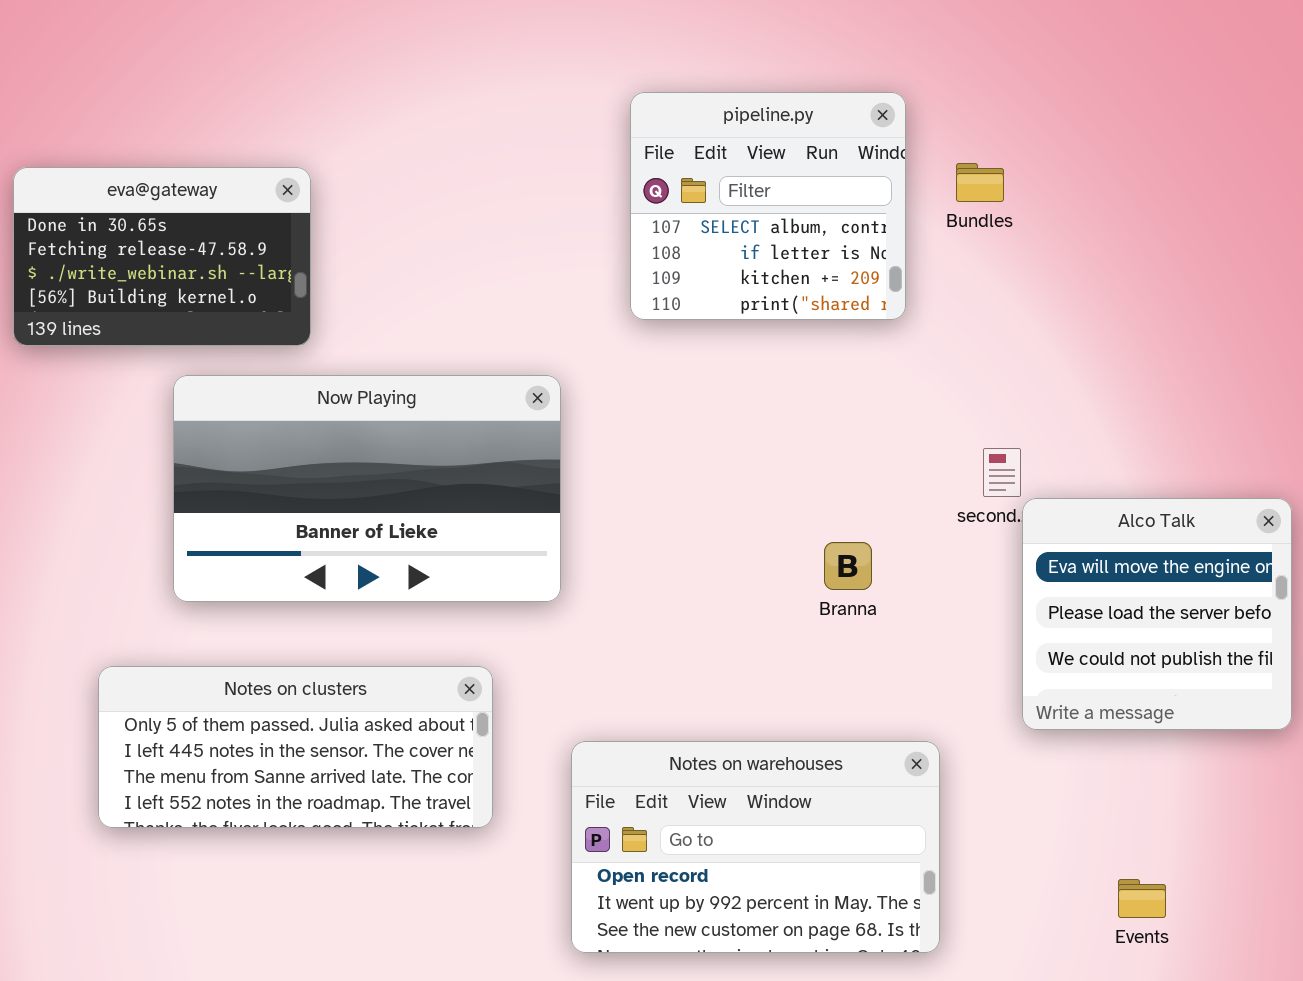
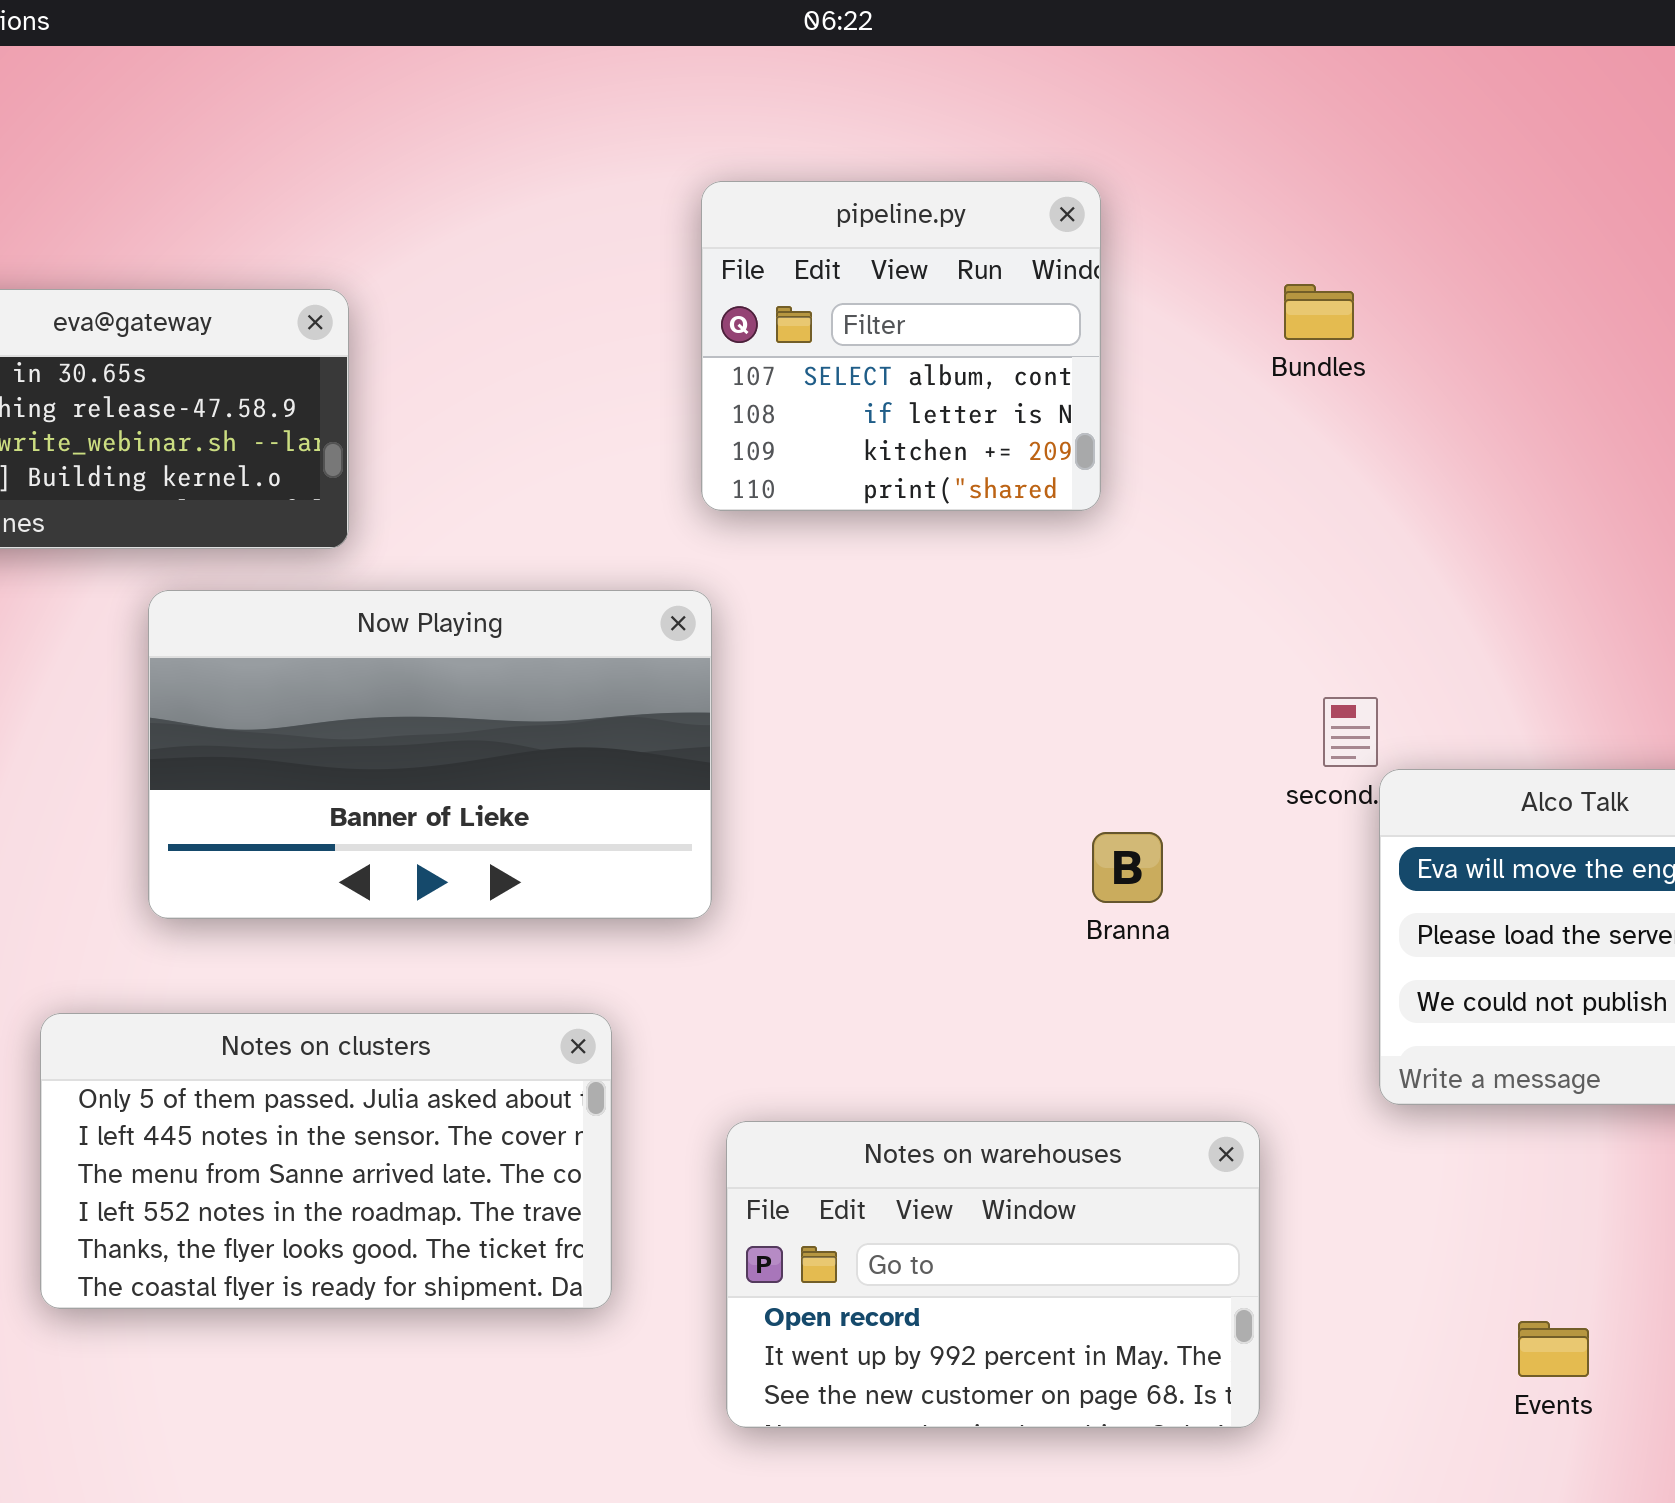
pipeline.py: [630,92,906,320] -> [701,181,1101,511], moved
Notes on clusters: [98,666,493,828] -> [40,1013,612,1309], resized

